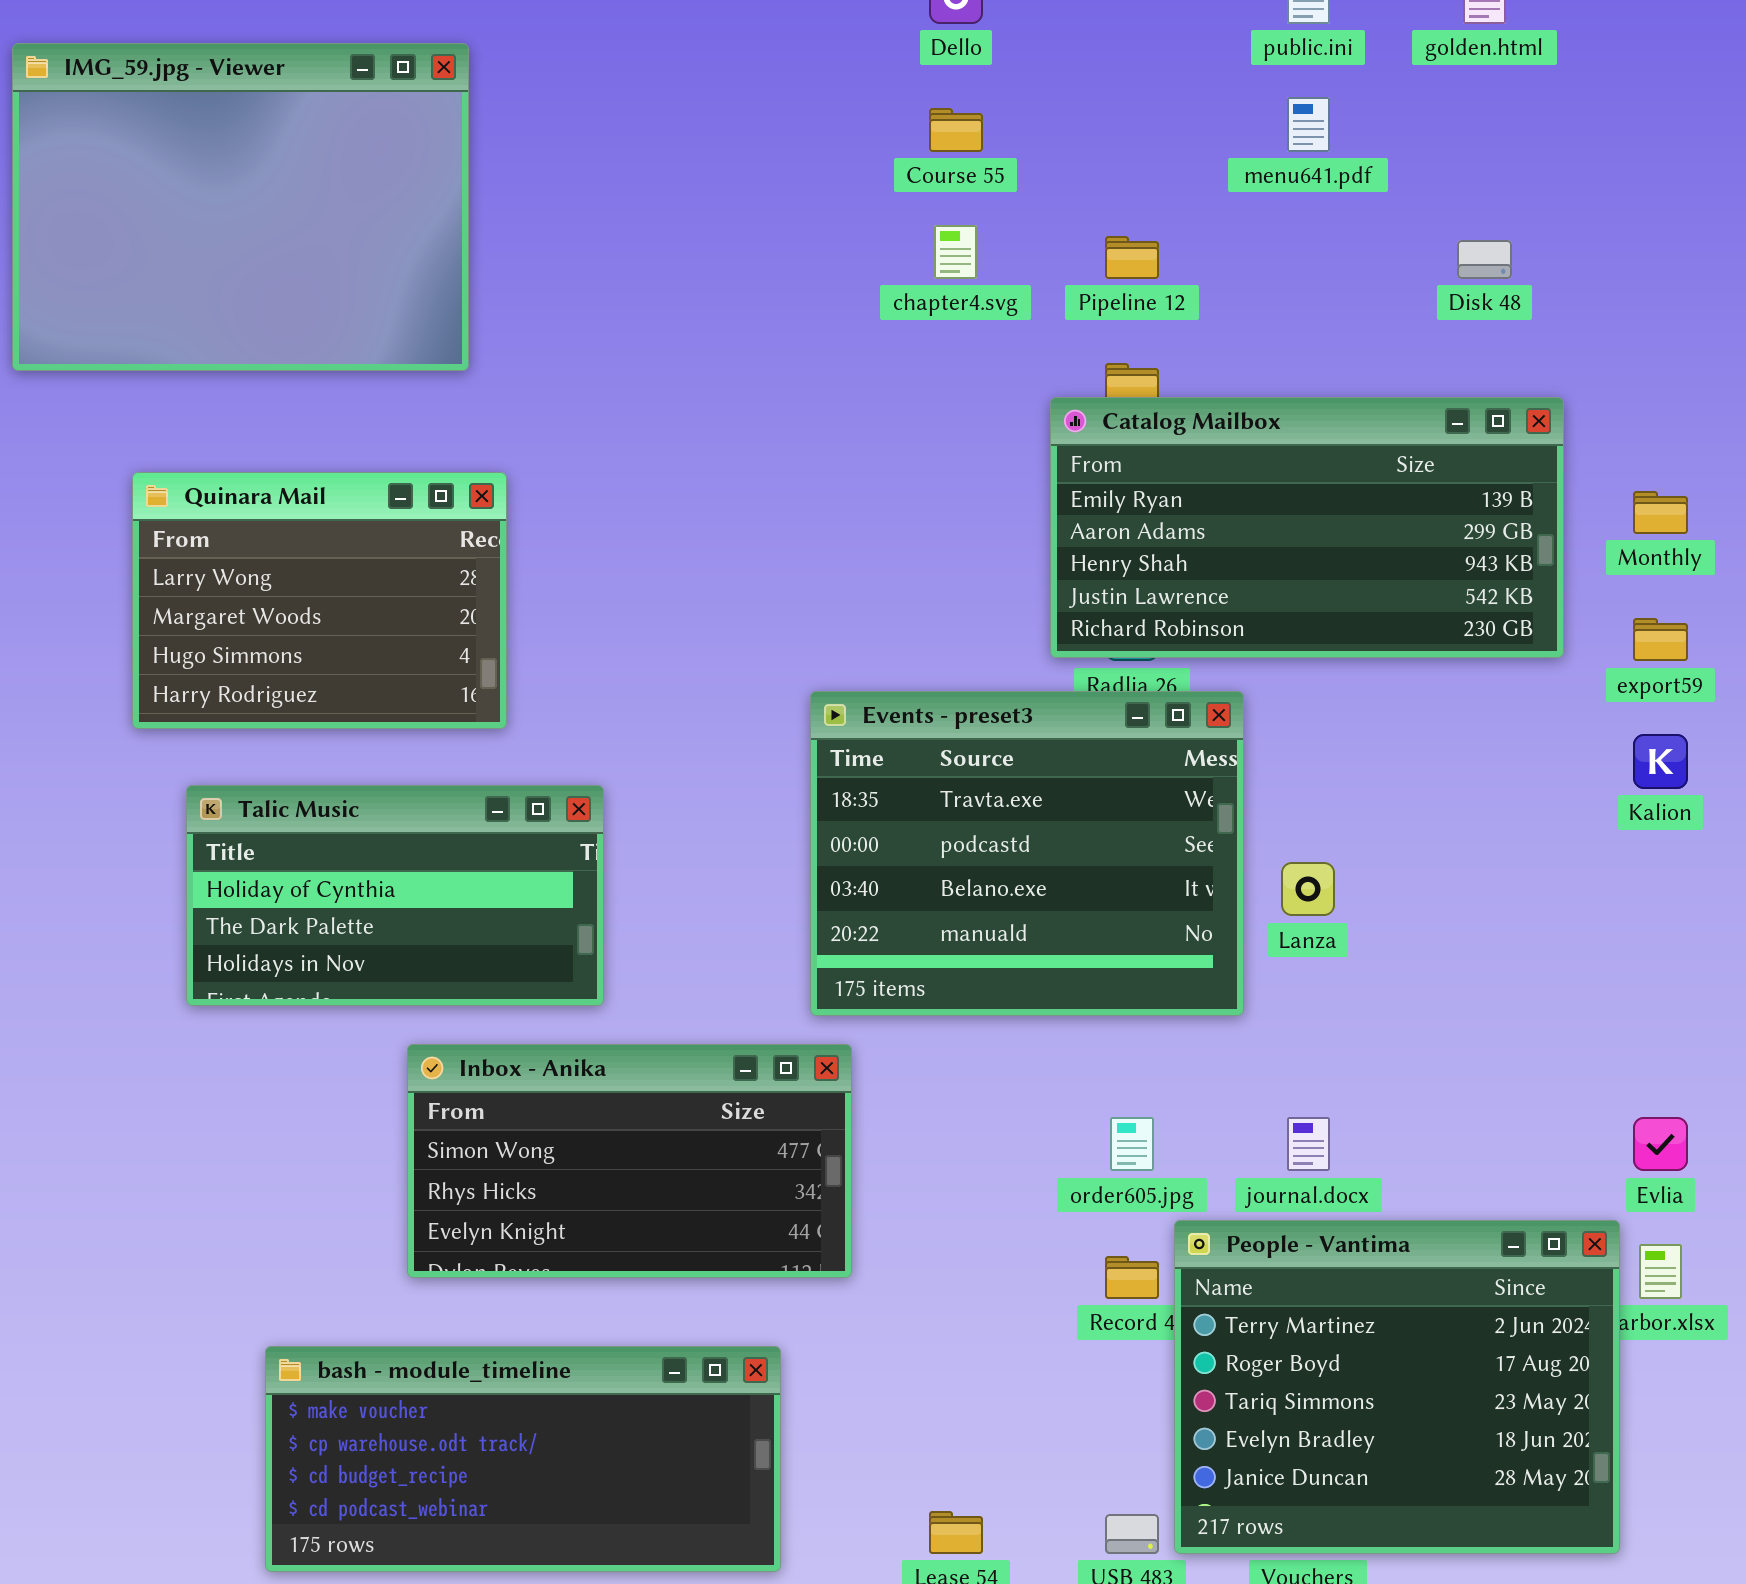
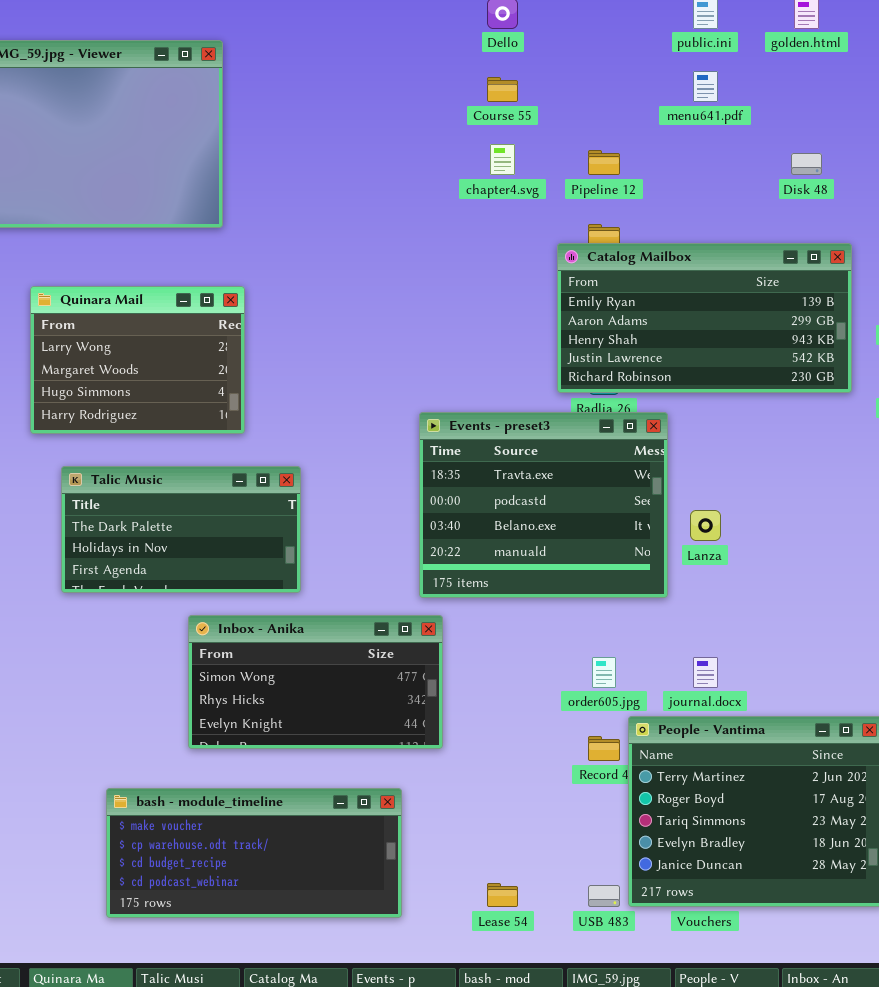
Talic Music: [186,785,604,1006] -> [61,466,301,593], scrolled down 1 row

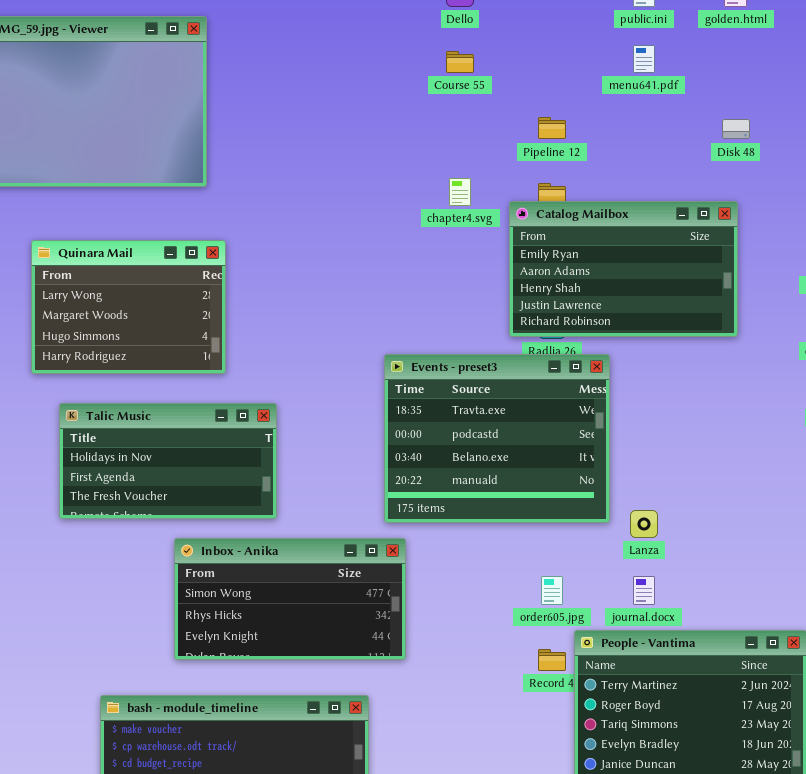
chapter4.svg: [490,144,515,175] -> [449,178,471,206], moved
Catalog Mailbox: [557,243,852,393] -> [509,201,738,337], resized
Talic Music: [61,466,301,593] -> [59,403,277,519], scrolled down 1 row
Lanza: [690,510,721,541] -> [630,510,658,538], moved

